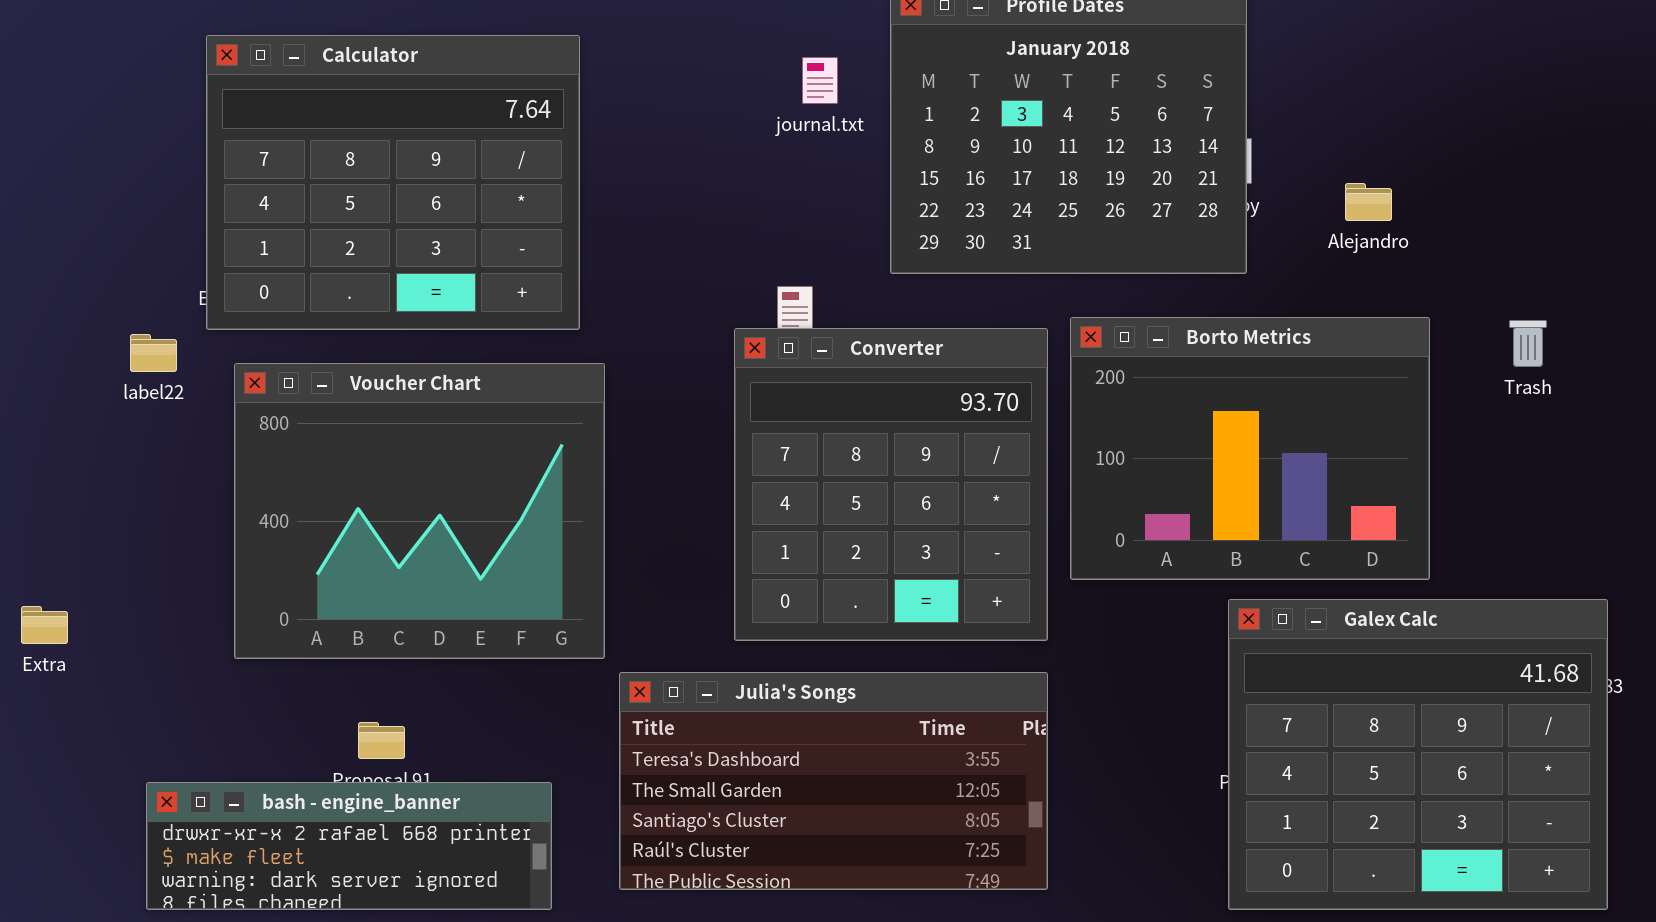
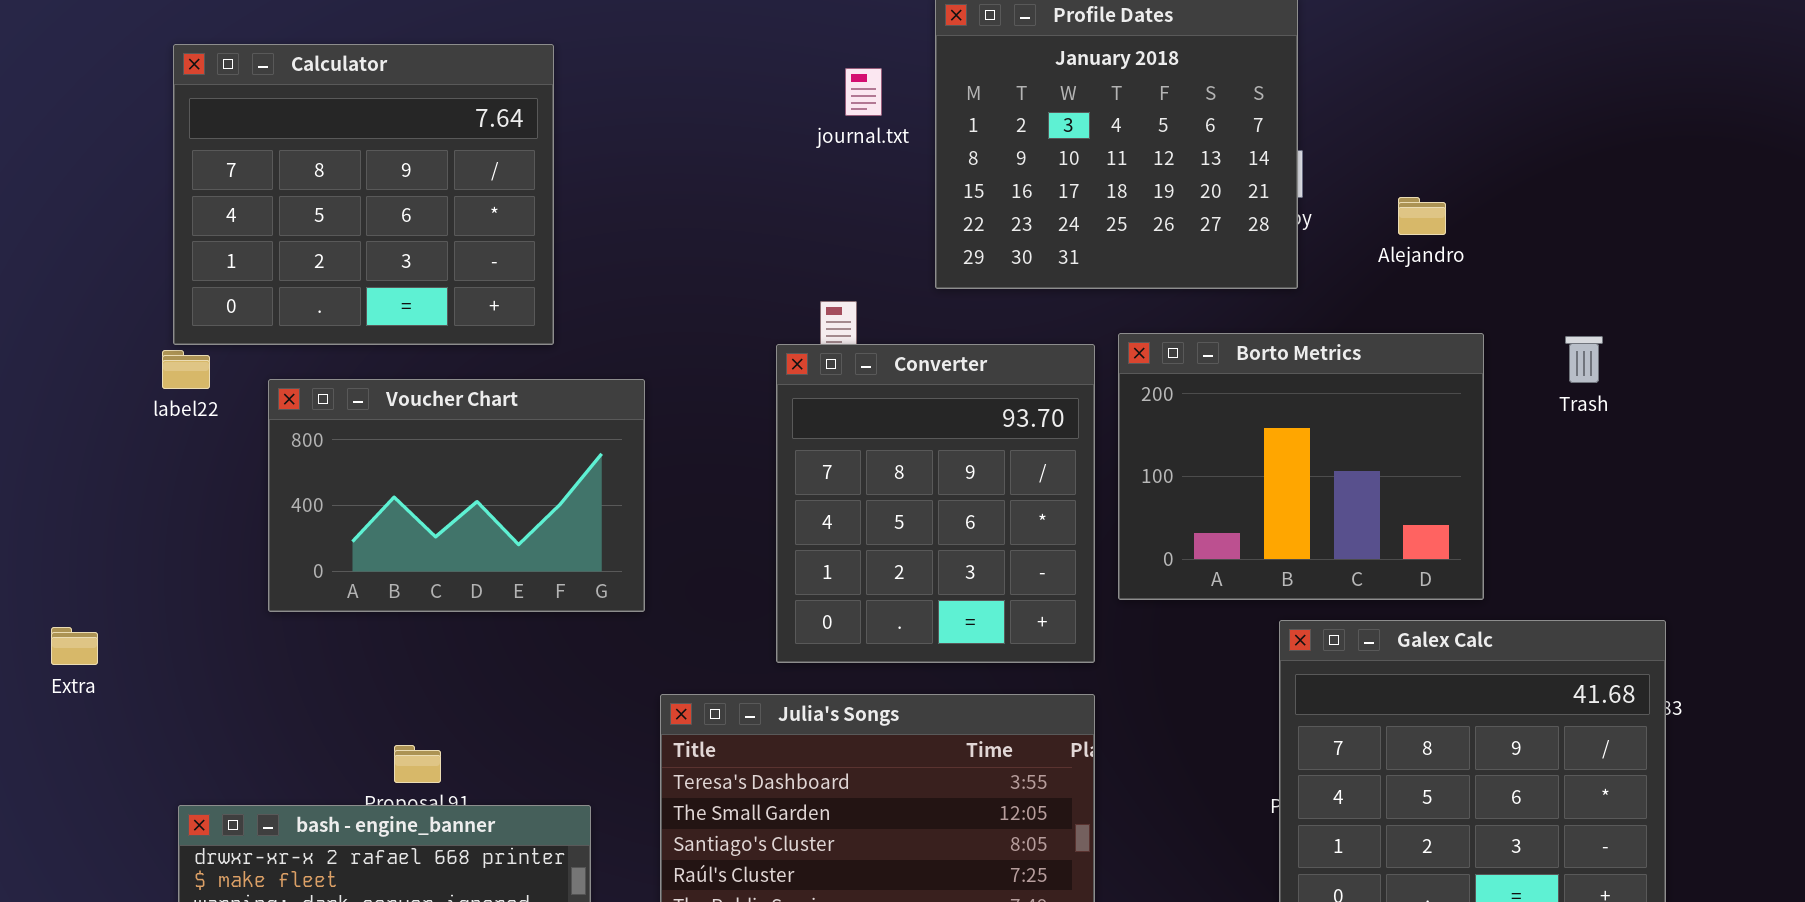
Calculator: [206,35,580,330] -> [173,44,554,345], moved
Voucher Chart: [234,363,605,659] -> [268,379,645,612], resized

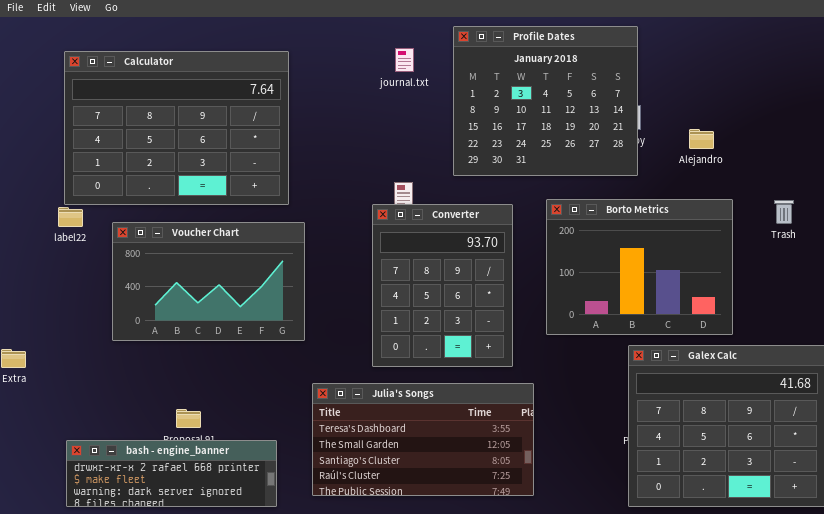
Calculator: [173,44,554,345] -> [64,51,289,205], resized
journal.txt: [845,68,882,116] -> [395,48,414,72], moved
Converter: [776,344,1095,663] -> [372,204,513,367], resized

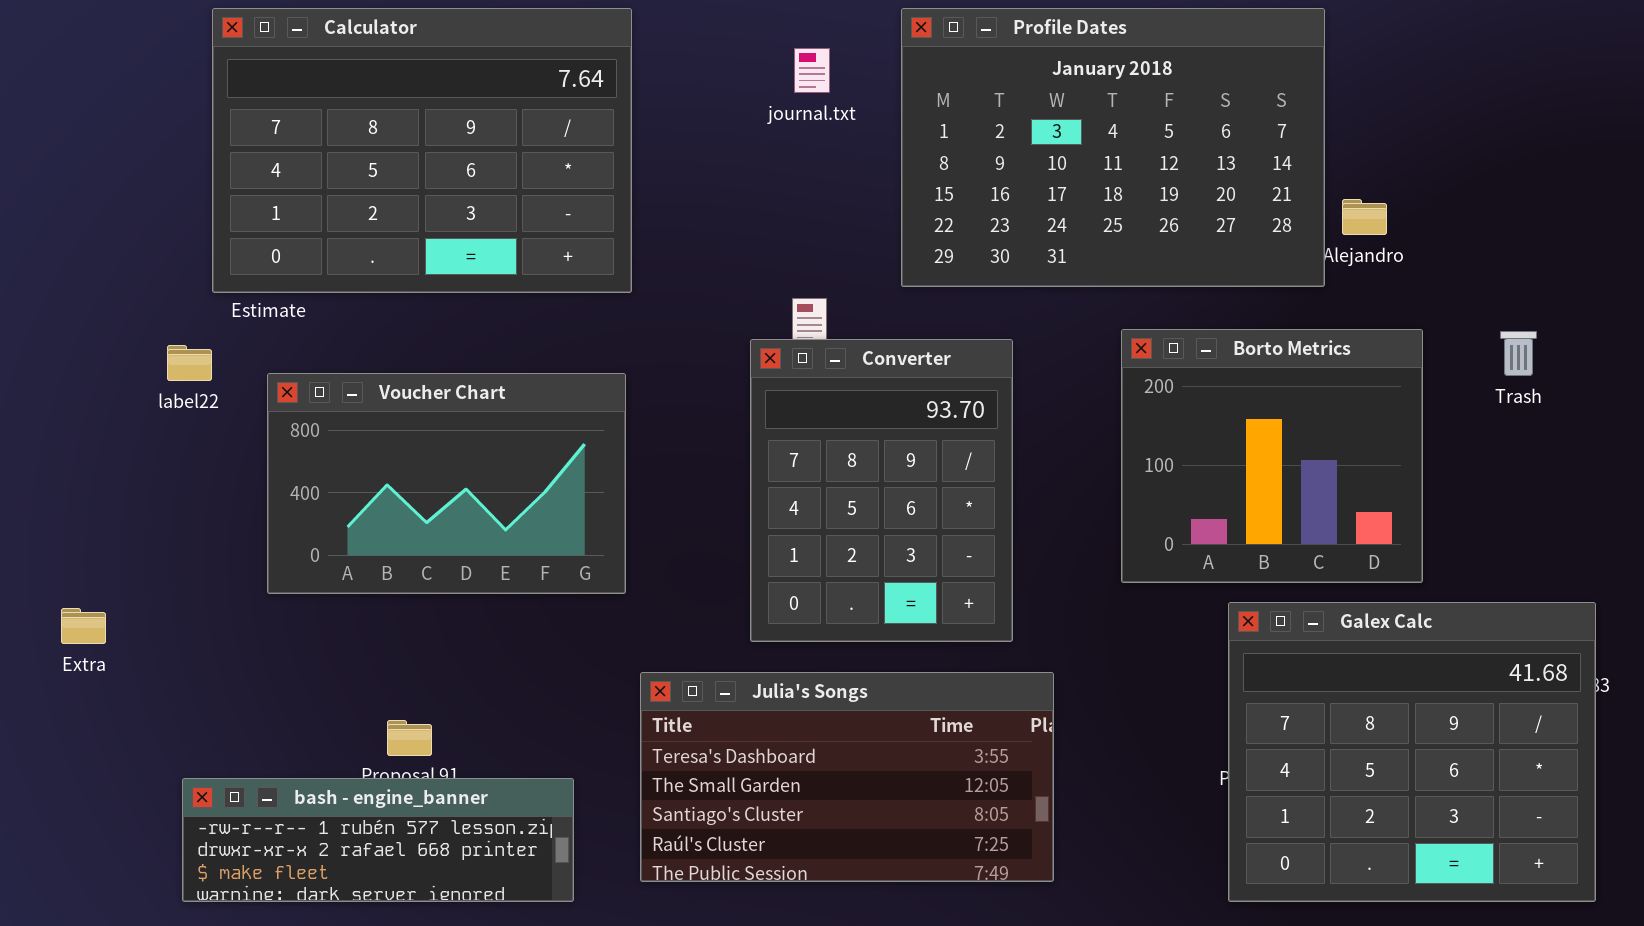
Profile Dates: [453,26,638,176] -> [901,8,1325,287], resized
Calculator: [64,51,289,205] -> [212,8,632,293], moved
Borto Metrics: [546,199,733,335] -> [1121,329,1423,583], resized
bash - engine_banner: [66,440,277,507] -> [182,778,574,902], scrolled up 1 row

